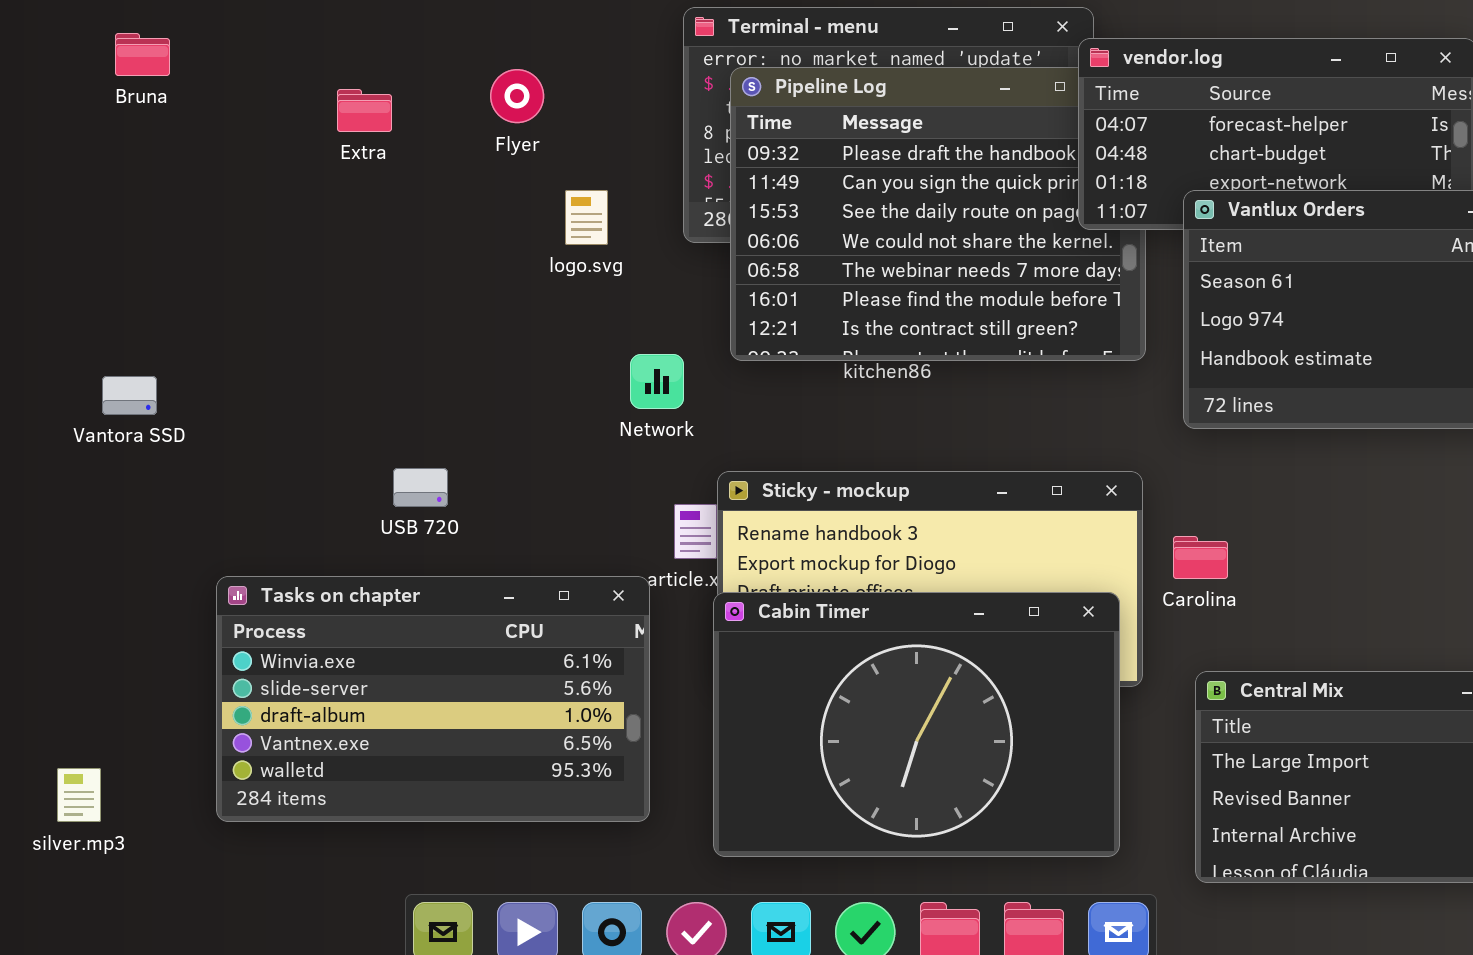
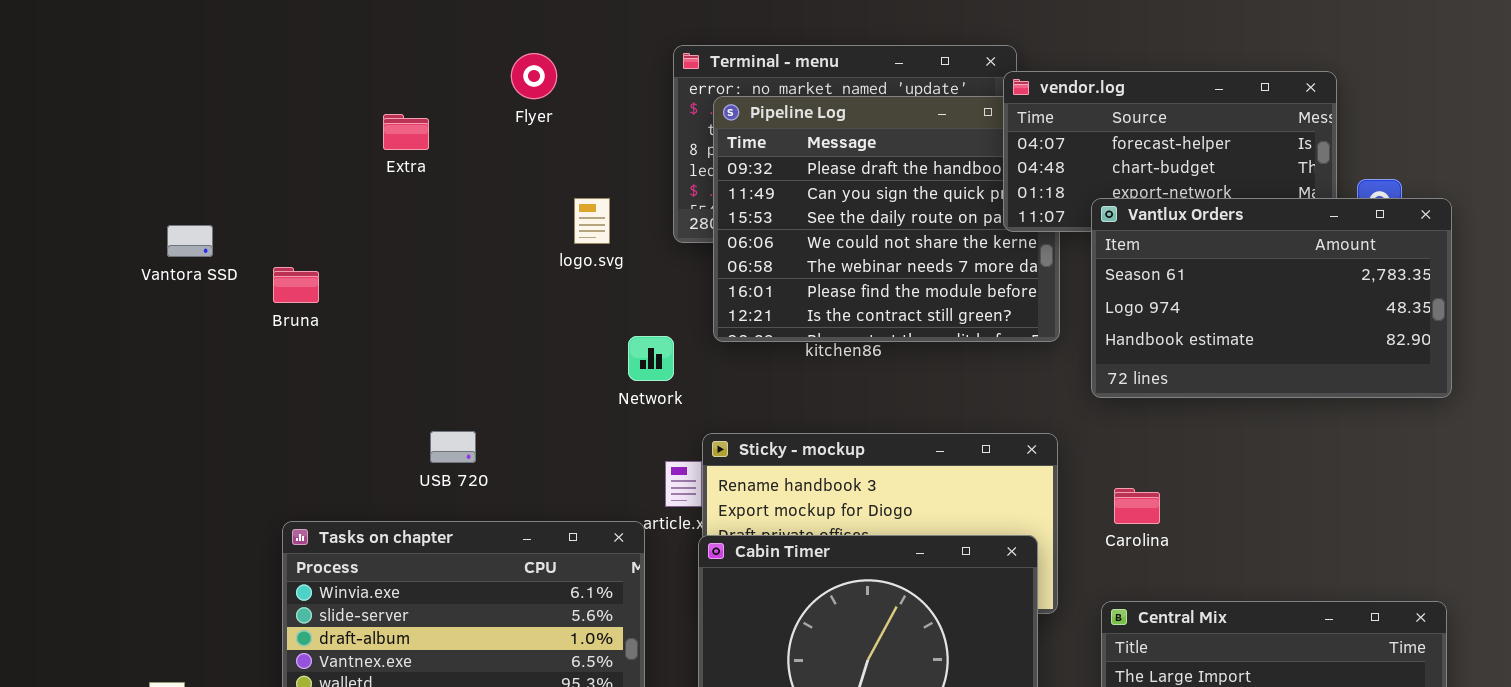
Bruna: [115,33,170,76] -> [273,267,319,303], moved
Flyer: [490,69,544,123] -> [511,53,557,99], moved
Vantora SSD: [102,376,157,415] -> [167,225,213,257], moved
Carolina: [1173,536,1228,579] -> [1114,488,1160,524], moved

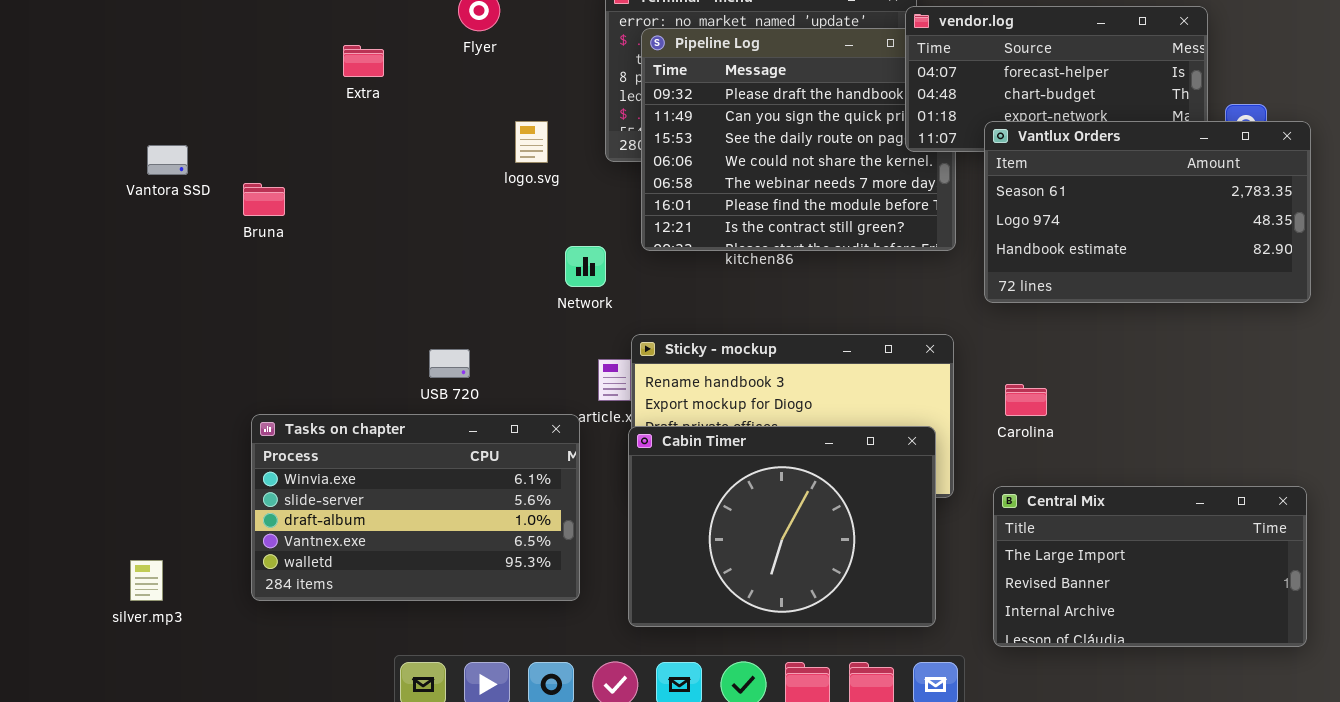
USB 720: [430,431,476,463] -> [429,349,470,378], moved

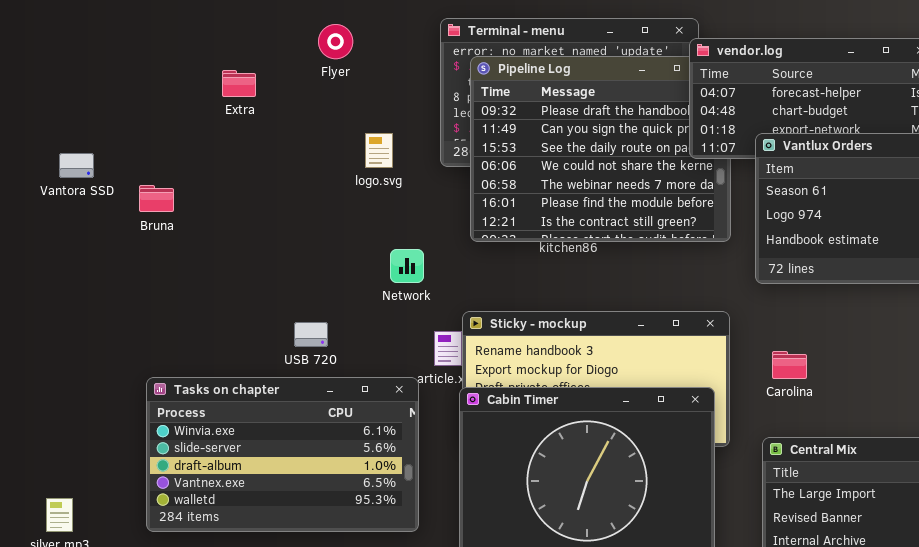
Network: [565,246,606,287] -> [390,249,424,283], moved

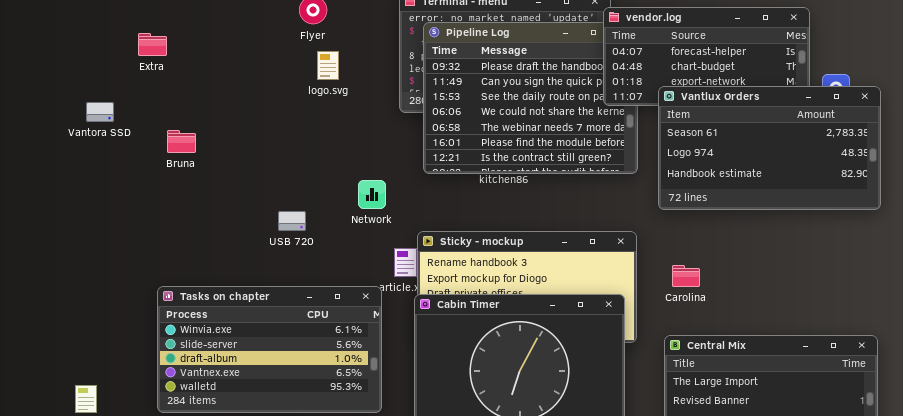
Extra: [222,70,256,97] -> [138,33,167,56], moved
logo.svg: [365,133,393,168] -> [317,51,339,80], moved
Bruna: [139,185,174,212] -> [167,130,196,153], moved
USB 720: [294,322,328,347] -> [278,211,306,231], moved

